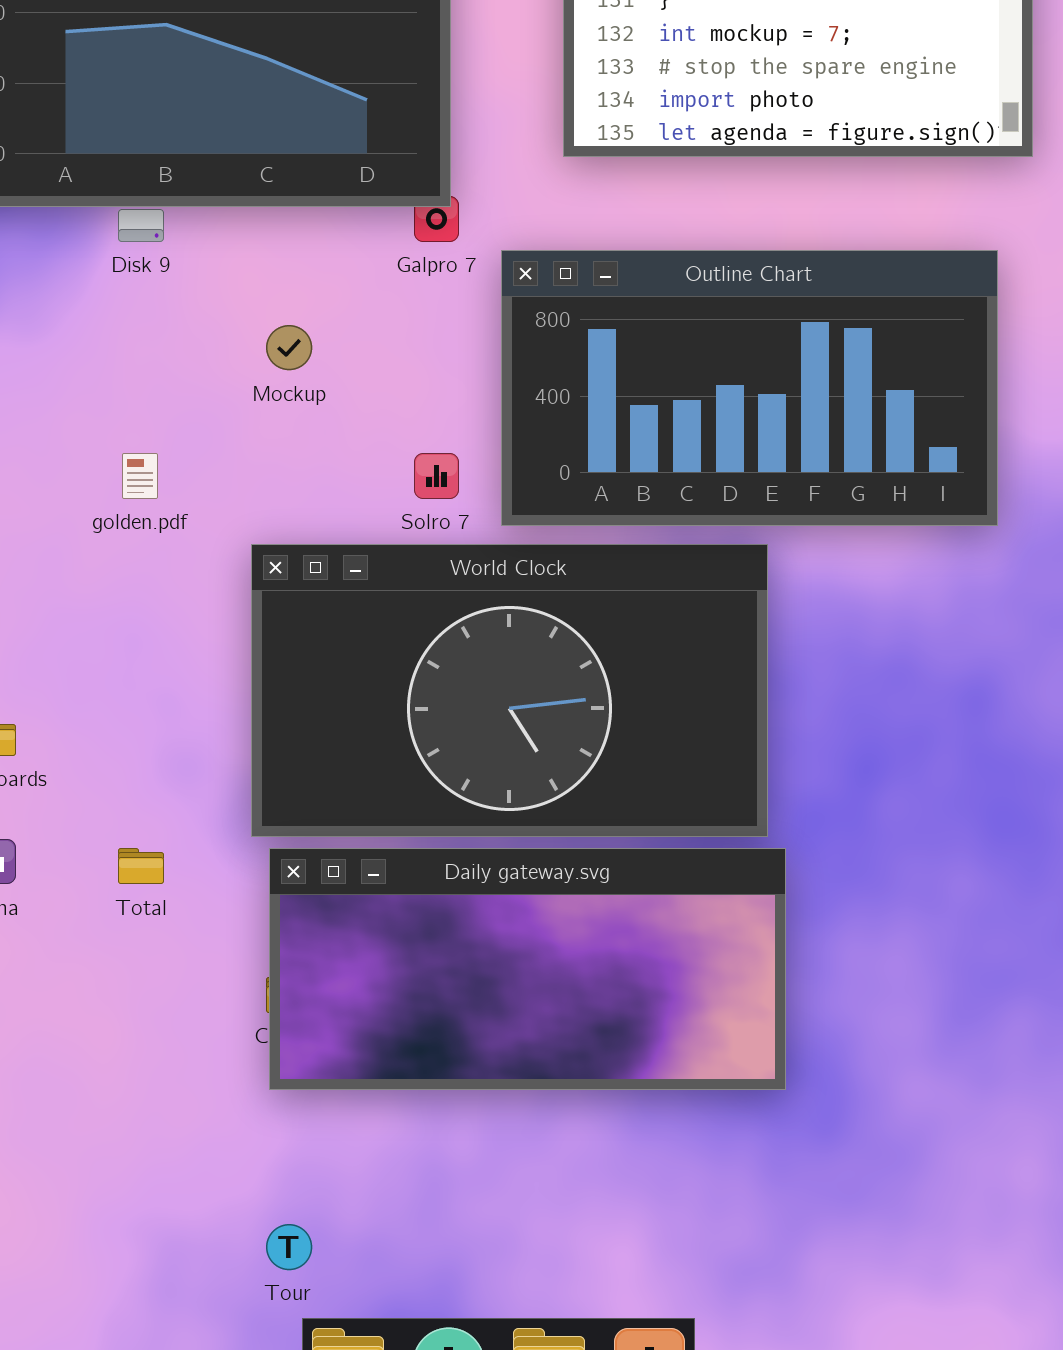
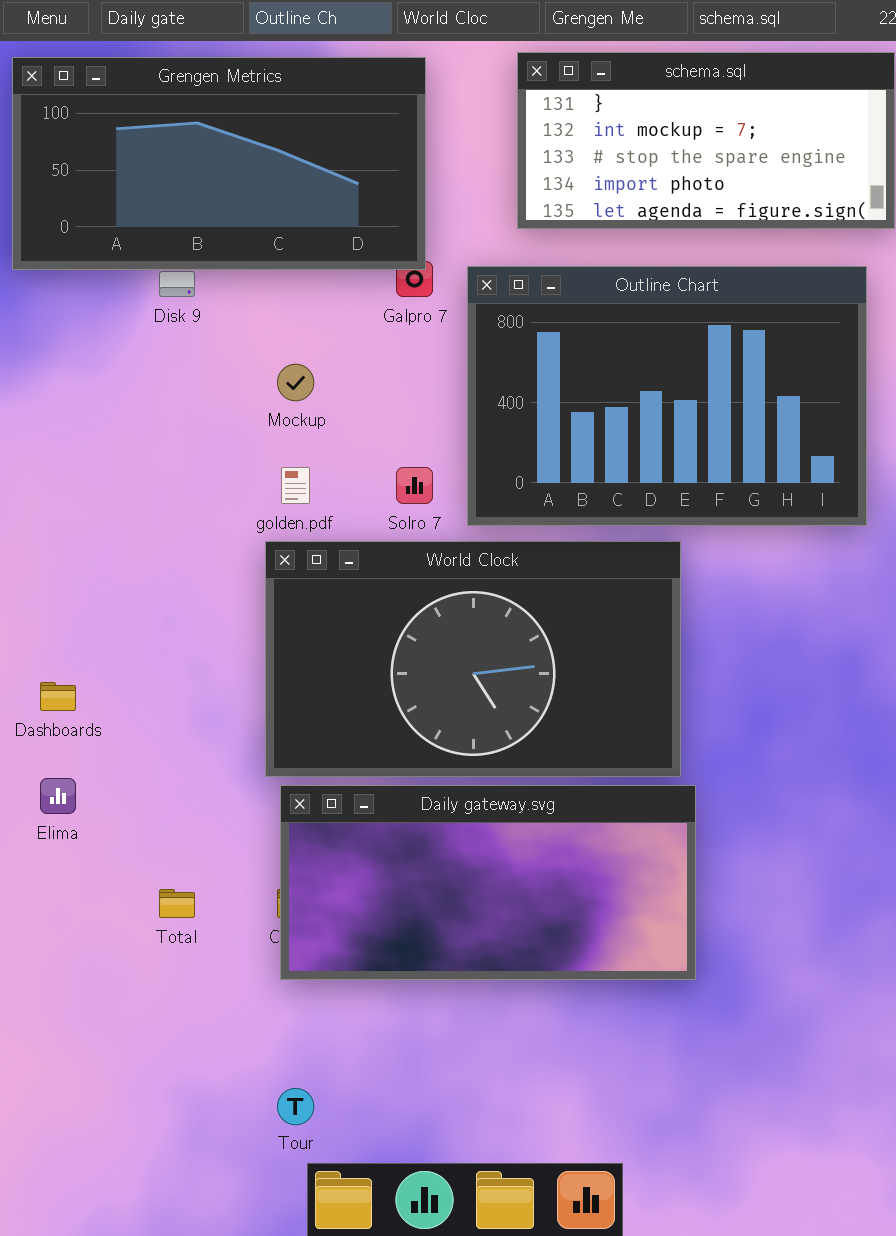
Outline Chart: [501,250,998,526] -> [467,266,867,526], resized
golden.pdf: [122,453,158,499] -> [281,467,310,504], moved
Total: [118,848,164,884] -> [159,889,195,918], moved

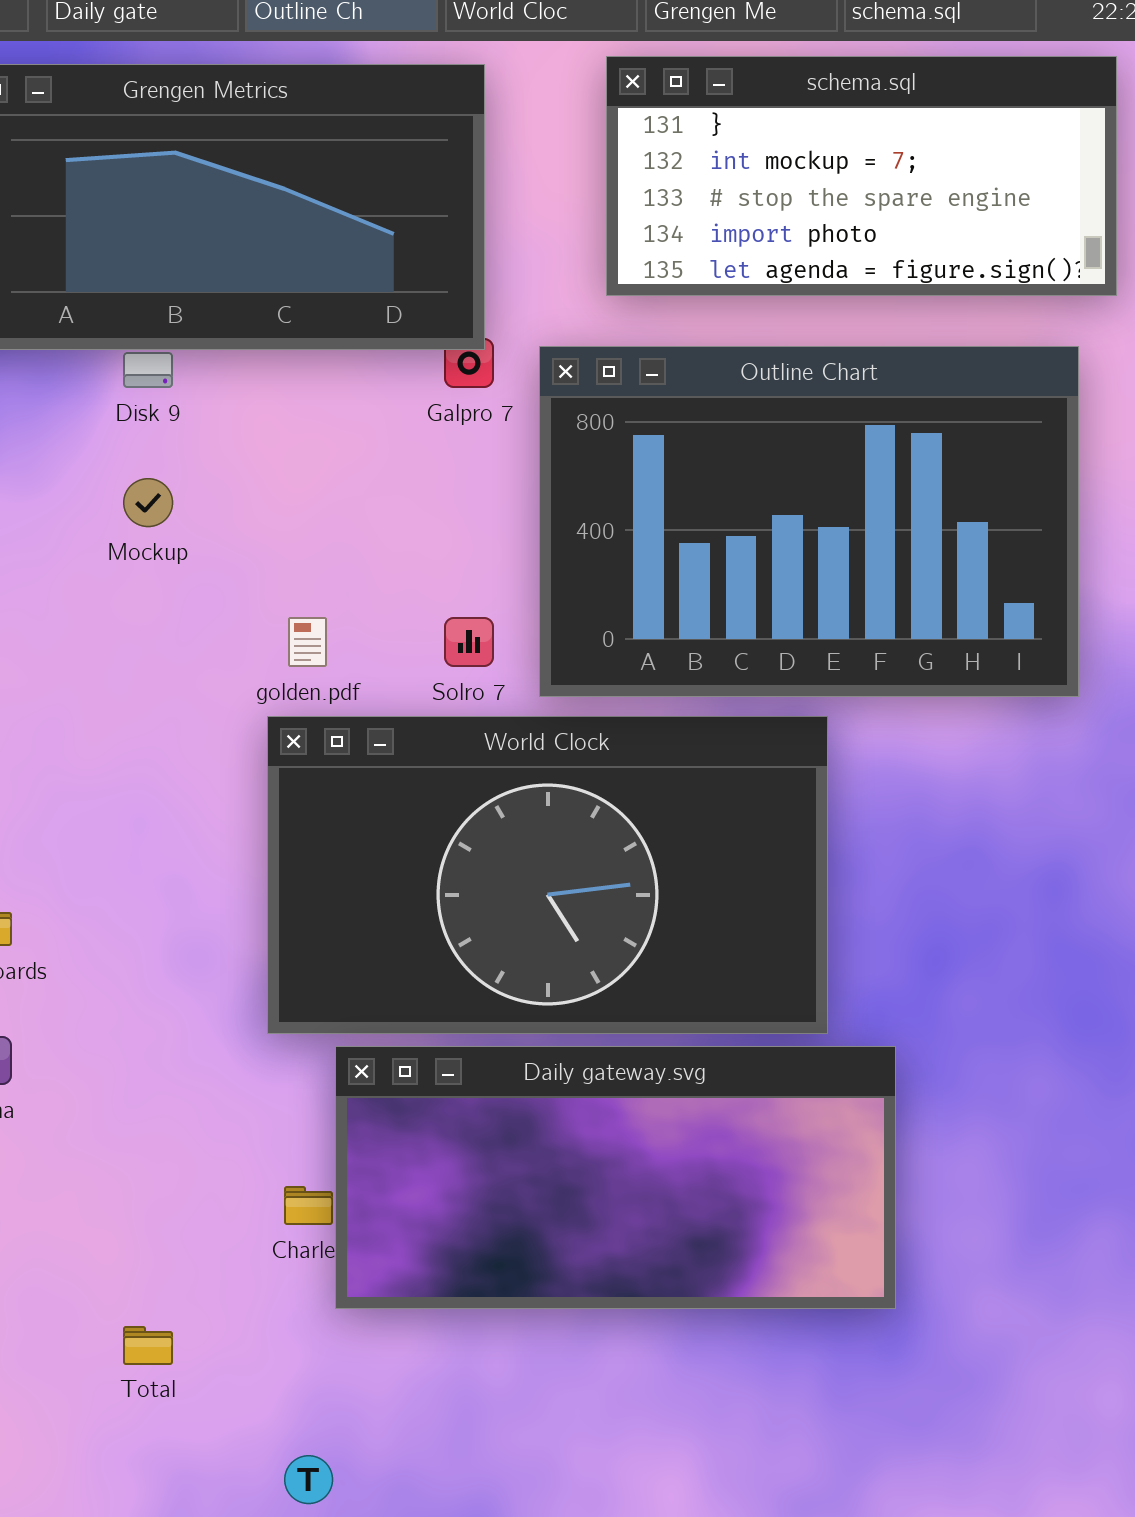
Mockup: [277,364,314,401] -> [123,478,173,527], moved
Daily gateway.svg: [280,785,696,980] -> [335,1046,896,1309], moved
Total: [159,889,195,918] -> [123,1326,173,1365], moved

